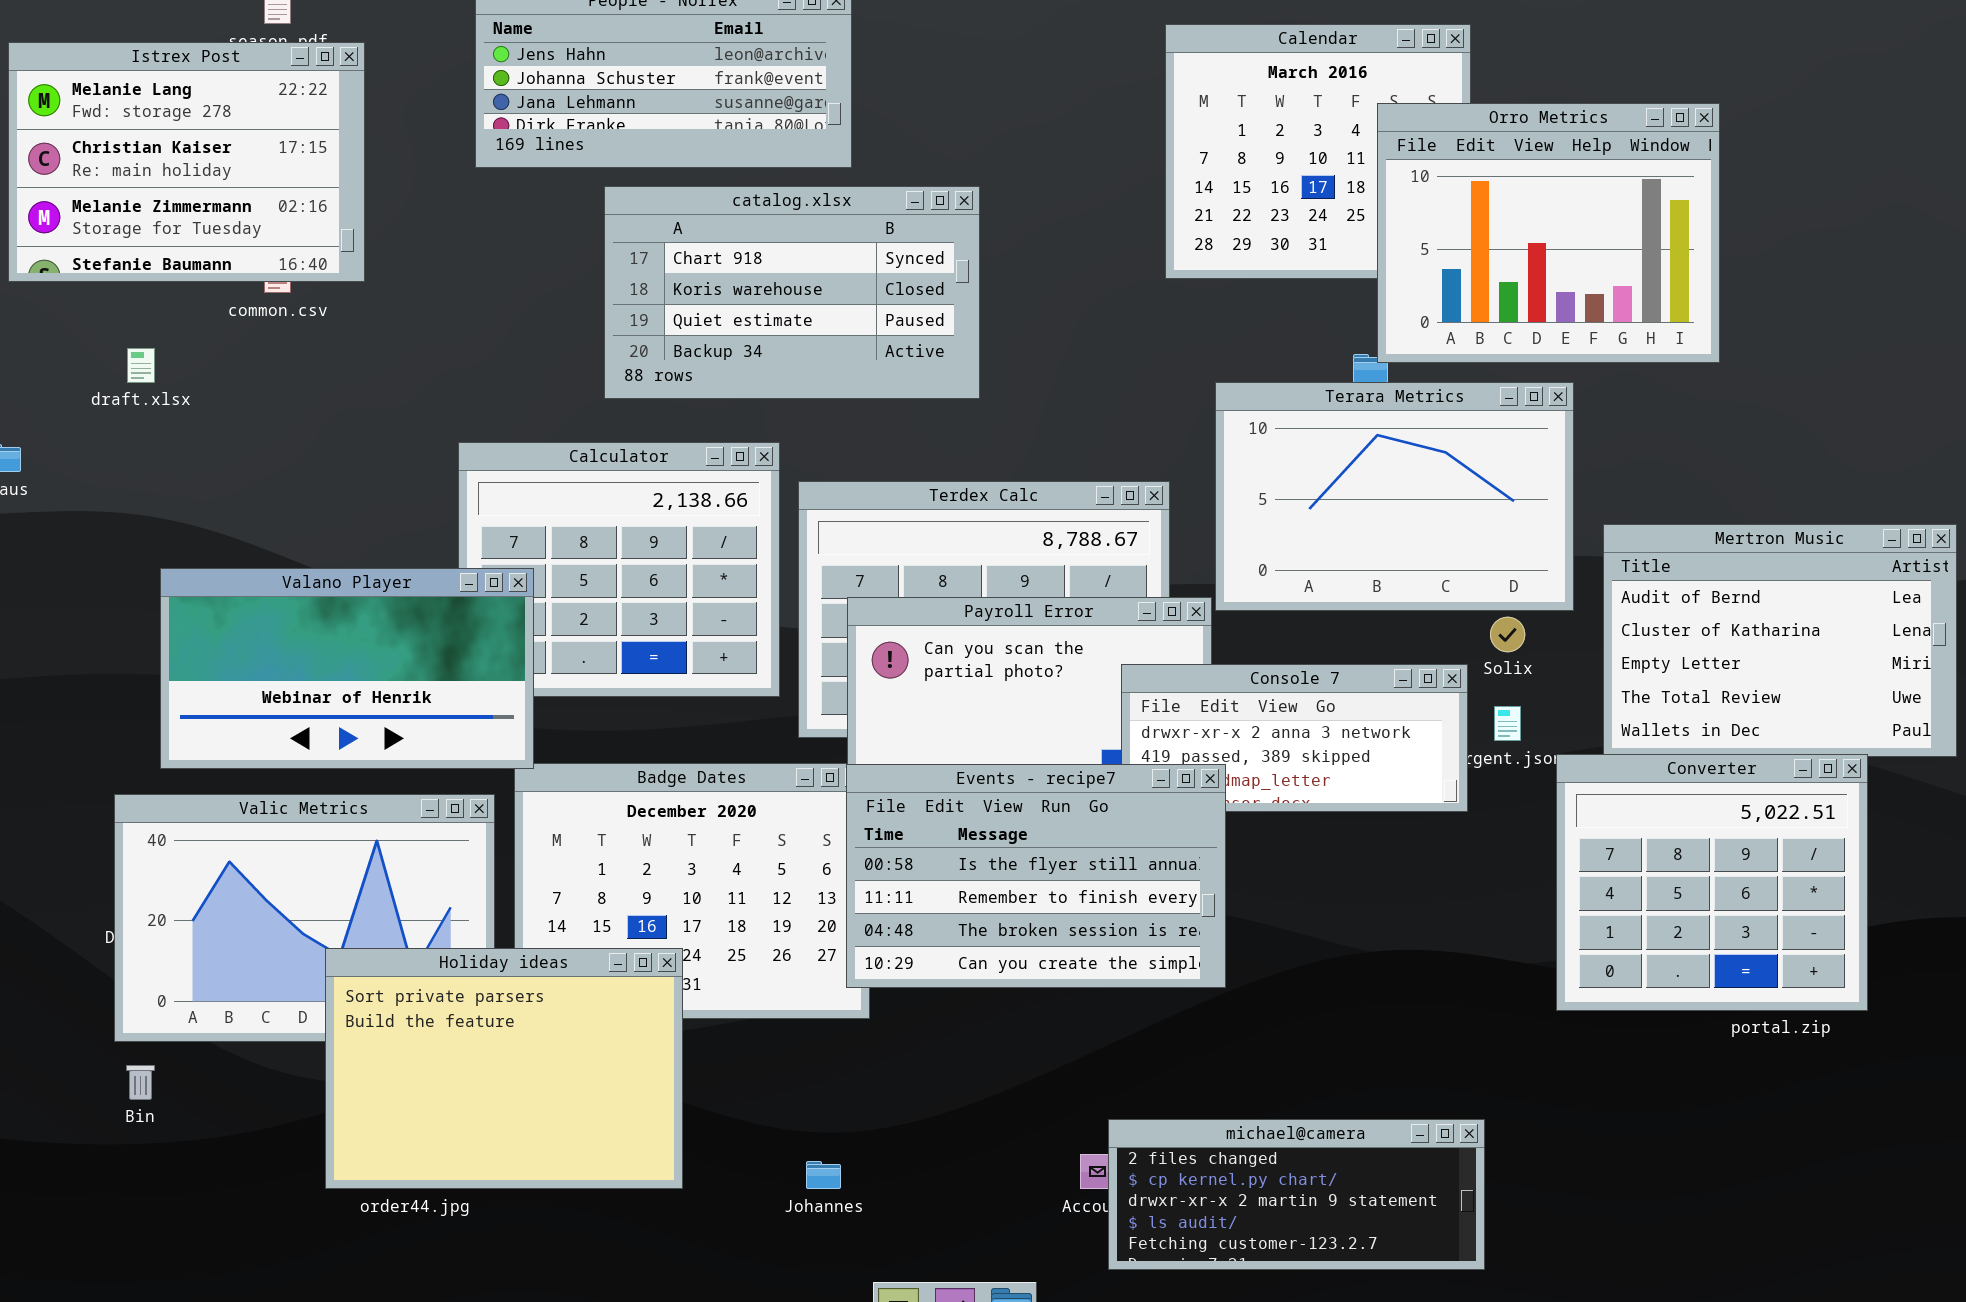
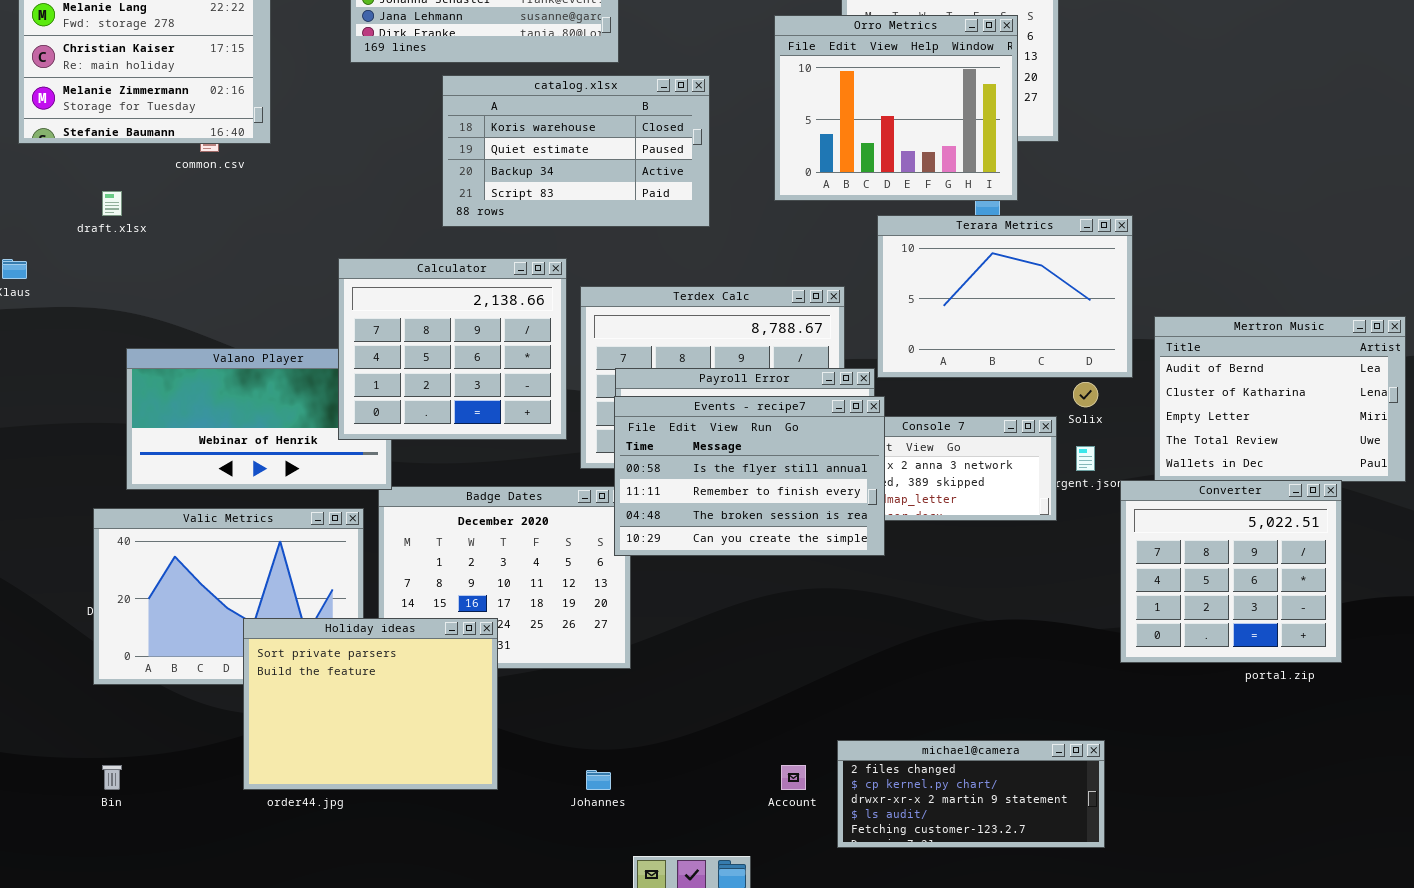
Orro Metrics: [1377,103,1720,363] -> [774,15,1018,201], moved
catalog.xlsx: [604,186,980,399] -> [442,75,710,227], scrolled down 1 row
Calculator: [458,442,780,697] -> [338,258,567,440], raised
Events - recipe7: [846,764,1226,988] -> [614,396,885,556], moved
Bin: [126,1065,155,1100] -> [102,765,122,790], moved
michael@camera: [1108,1119,1485,1270] -> [837,740,1105,848], moved

